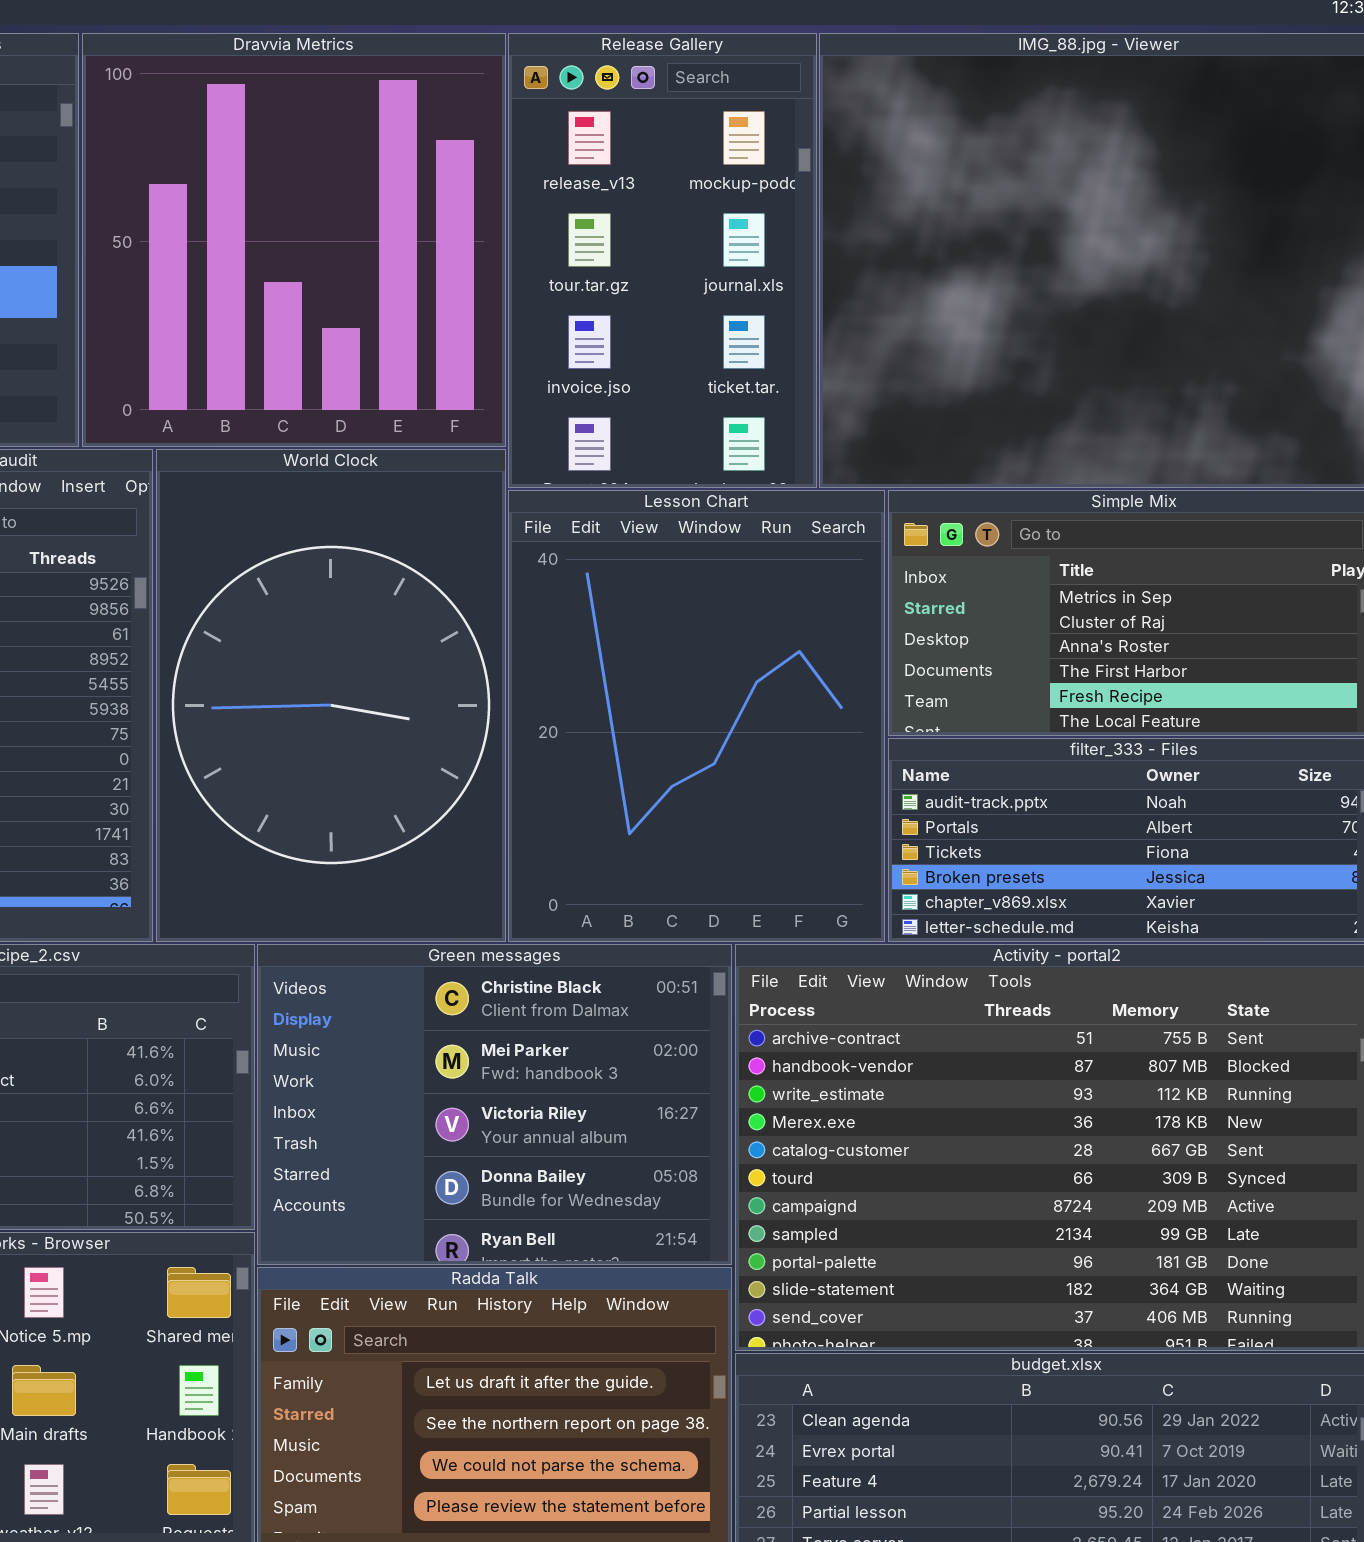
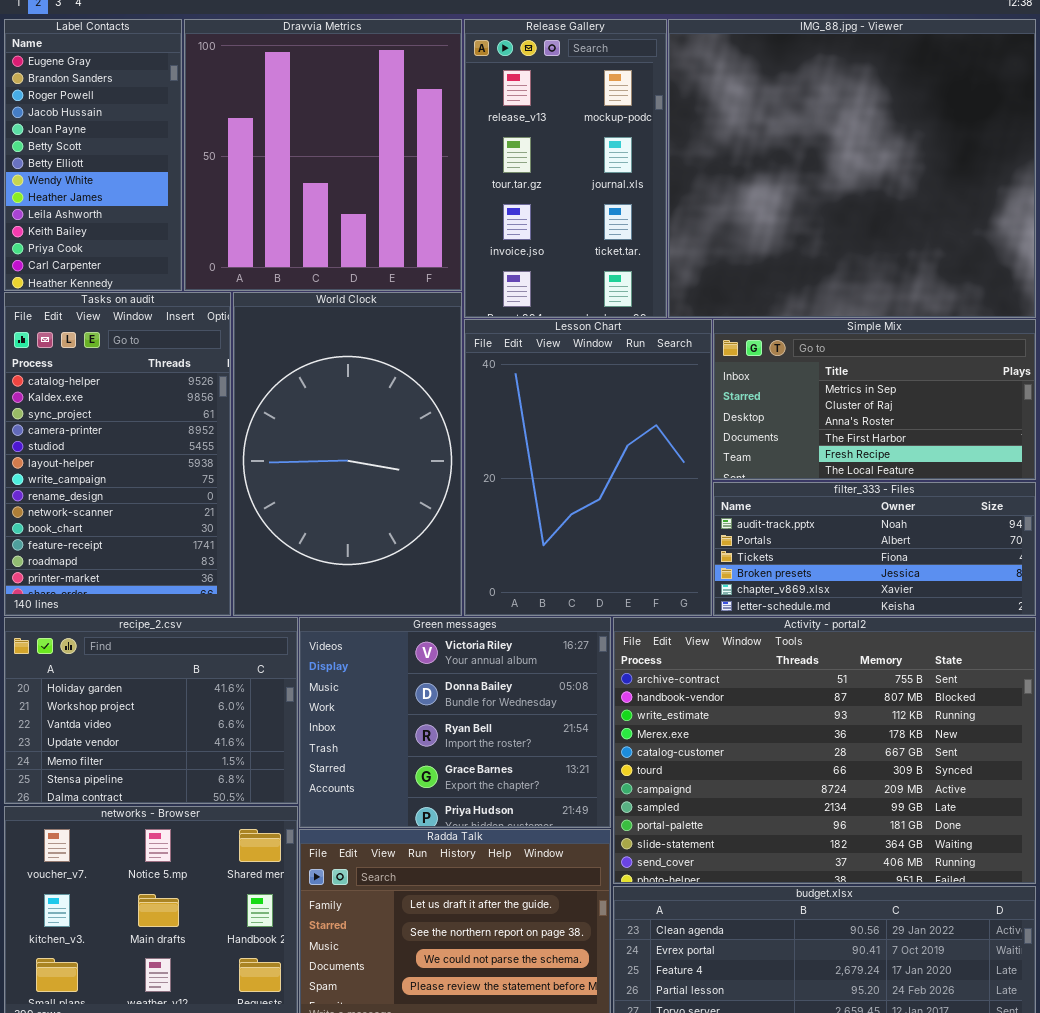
Green messages: [257,944,732,1265] -> [299,617,611,828], scrolled down 2 rows

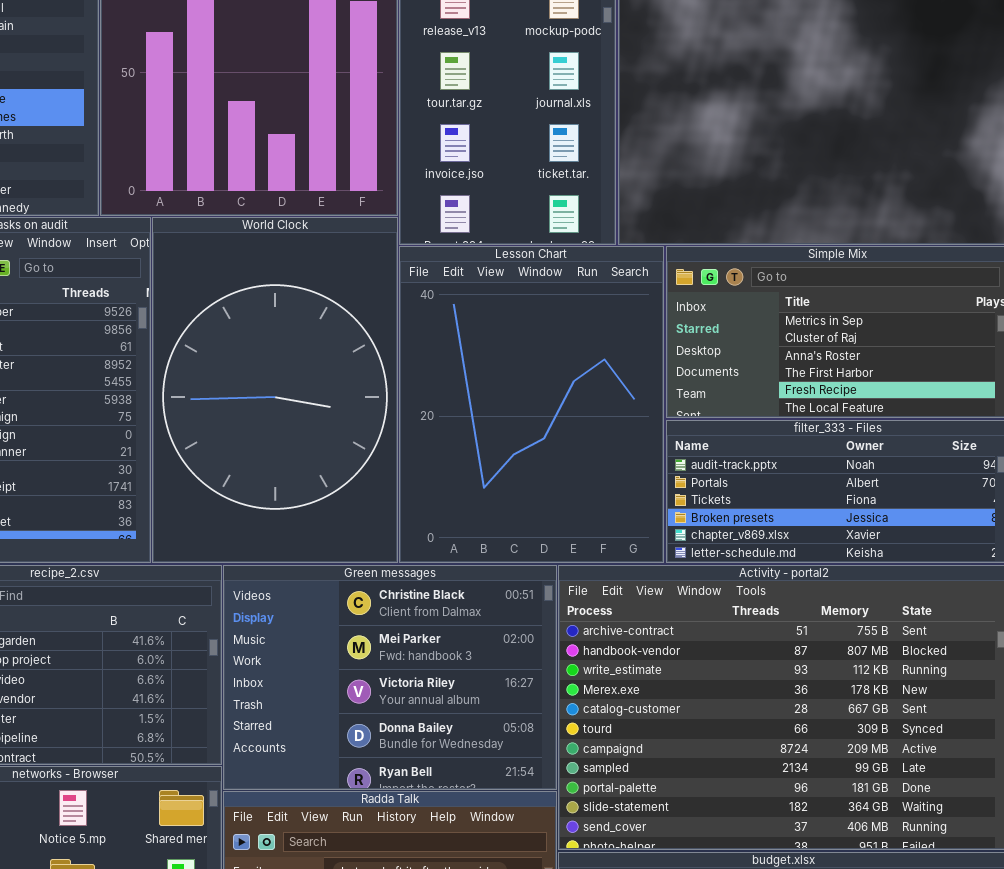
Green messages: [299,617,611,828] -> [223,565,557,790], scrolled up 2 rows

